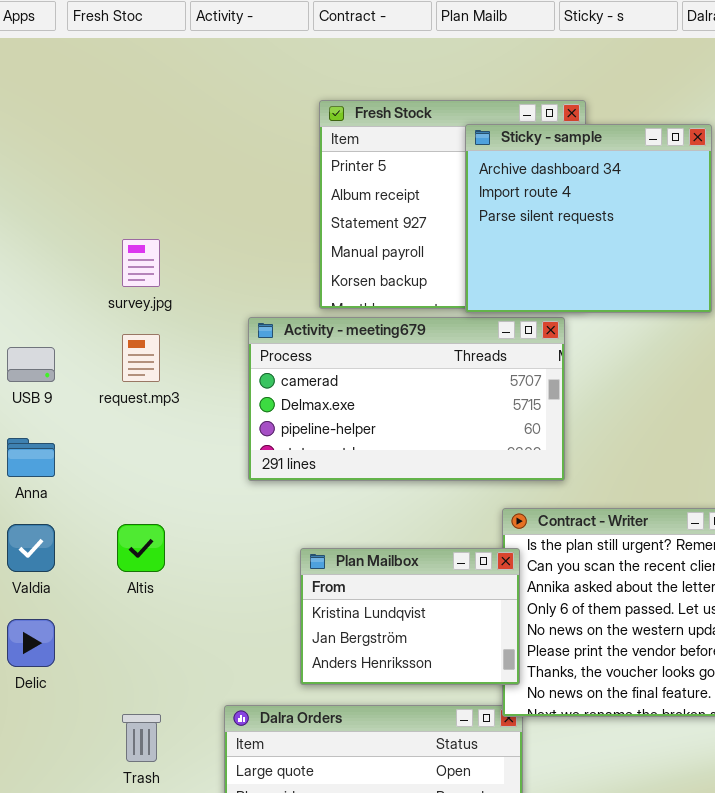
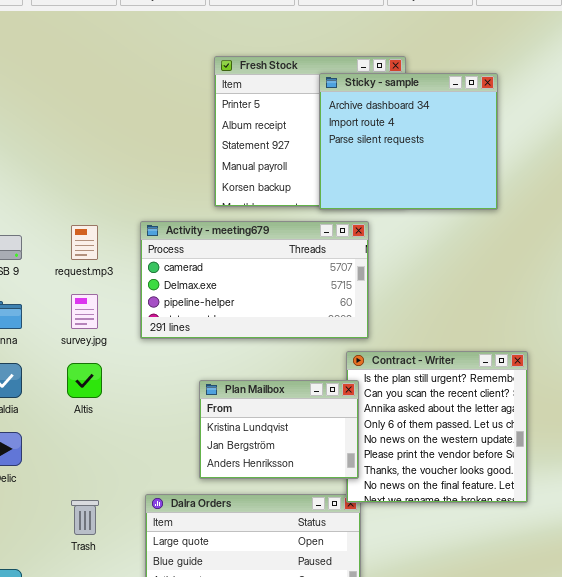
survey.jpg: [122,239,160,287] -> [71,294,98,329], moved
Activity - meeting679: [248,317,565,481] -> [140,221,369,339], moved

